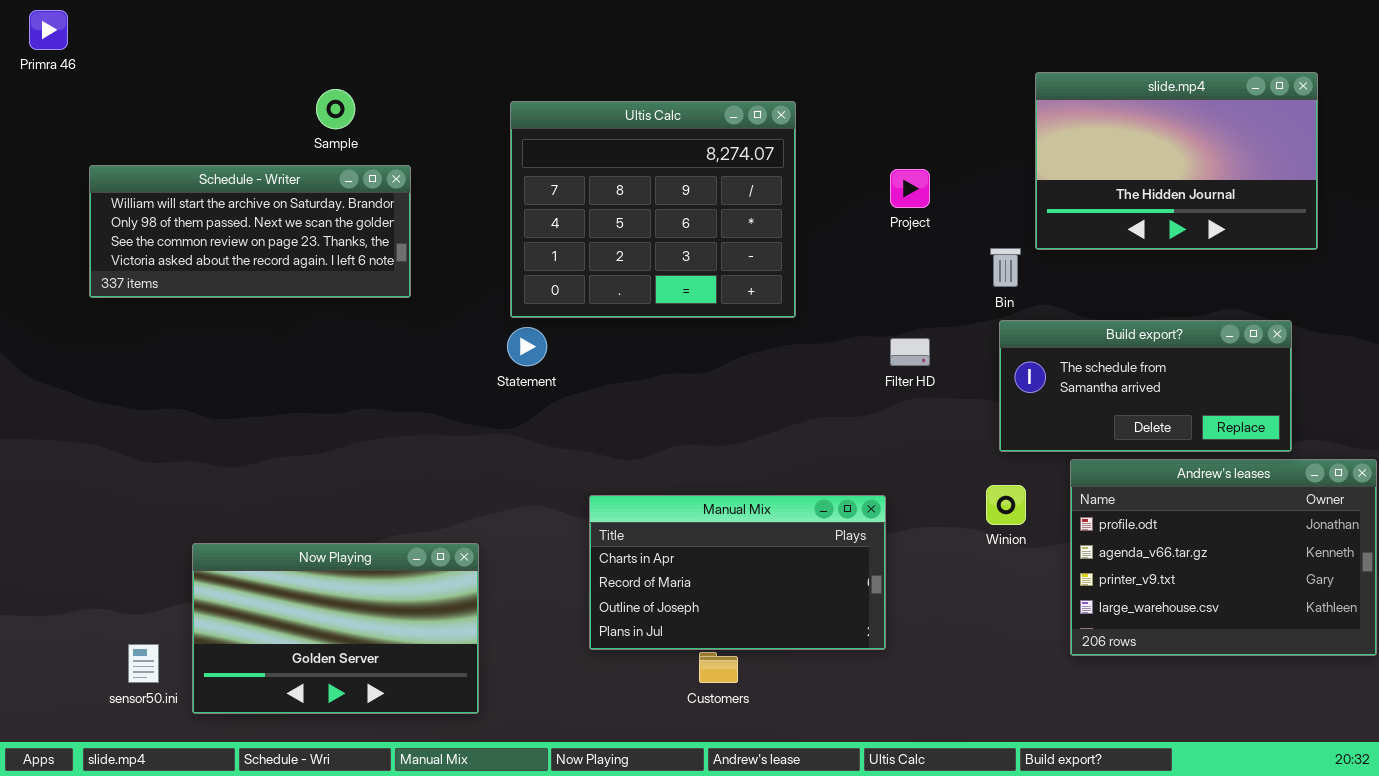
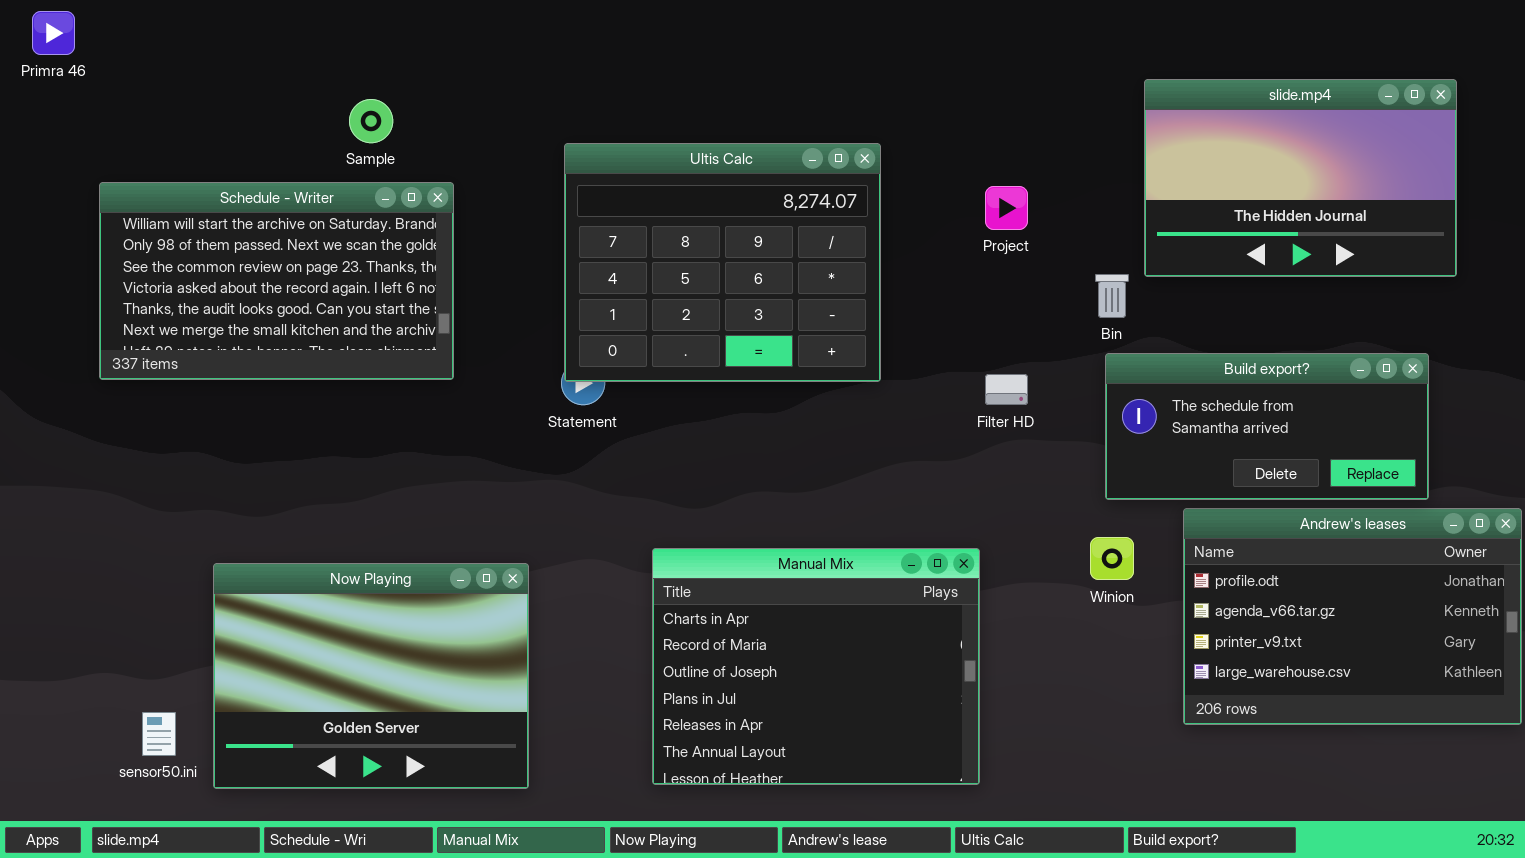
Ultis Calc: [510,101,796,318] -> [564,143,881,382], moved
Schedule - Writer: [89,165,411,298] -> [99,182,454,380], resized
Manual Mix: [589,495,886,650] -> [652,548,980,785], resized
Now Playing: [192,543,479,714] -> [213,563,529,789], resized

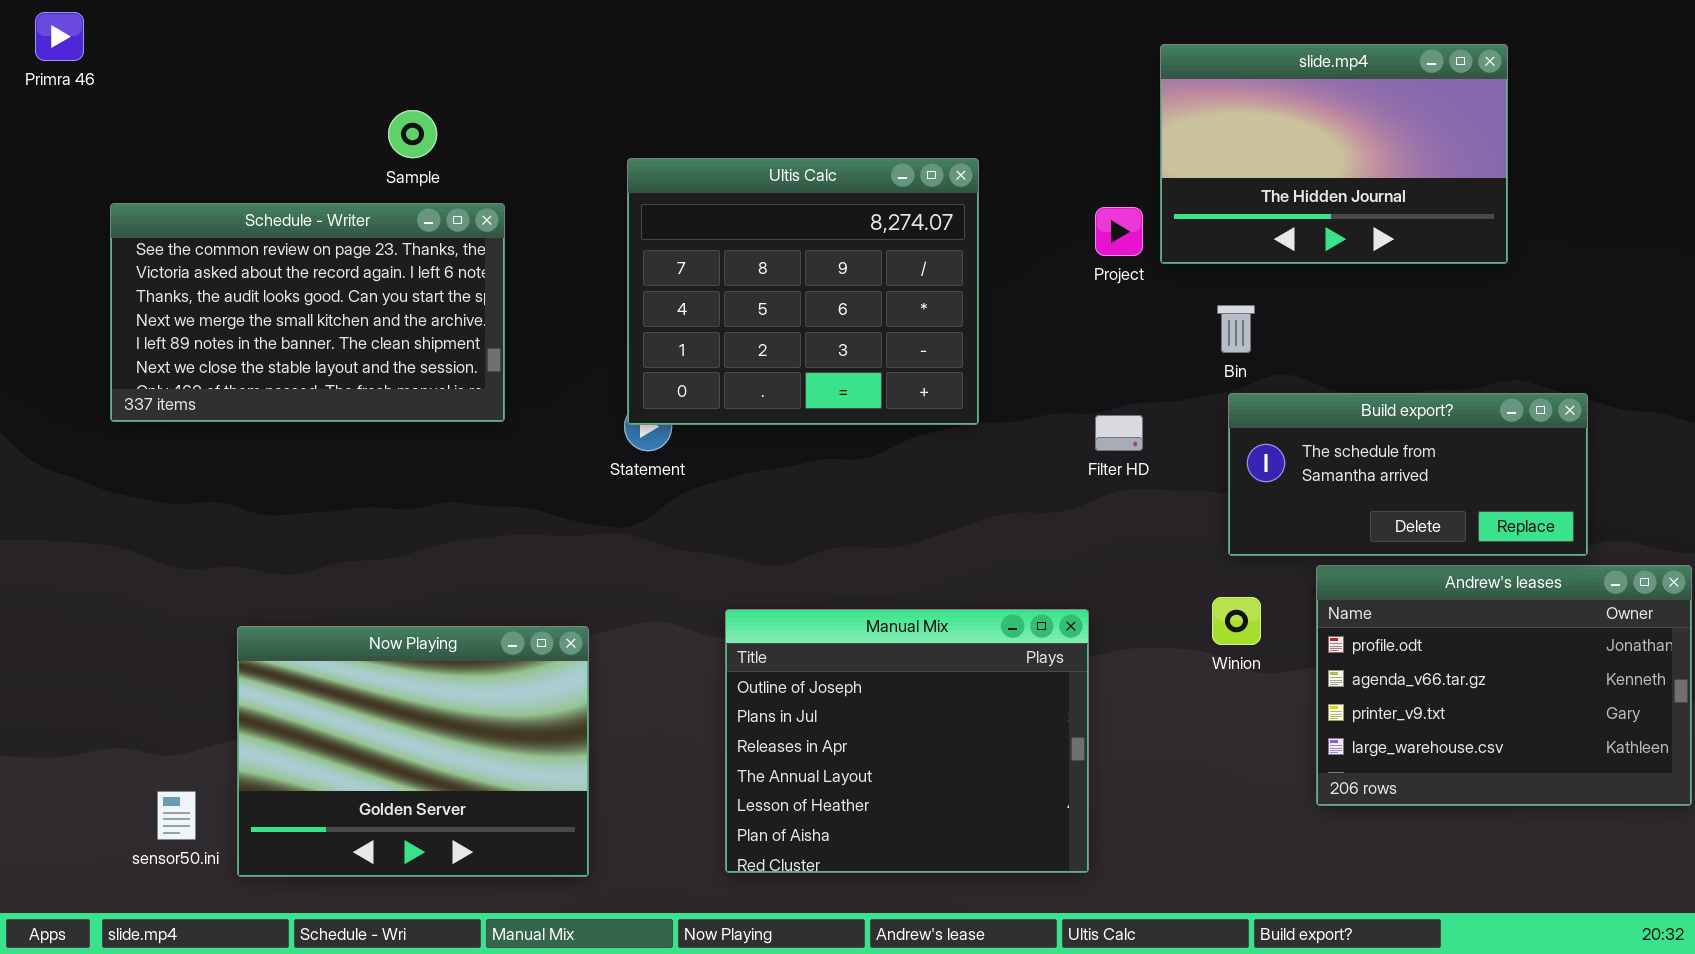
slide.mp4: [1144,79,1457,277] -> [1160,44,1508,264], moved
Schedule - Writer: [99,182,454,380] -> [110,203,505,422], scrolled down 2 rows
Manual Mix: [652,548,980,785] -> [725,609,1089,873], scrolled down 2 rows

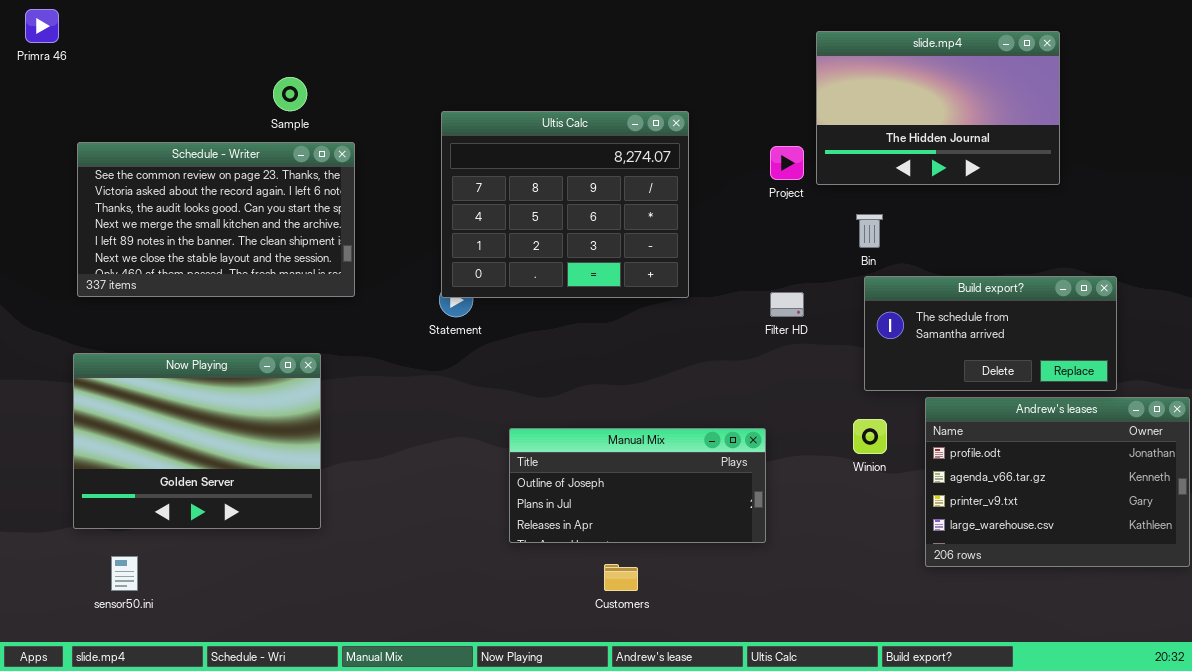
Manual Mix: [725,609,1089,873] -> [509,428,766,543], resized
Now Playing: [237,626,589,877] -> [73,353,321,529], moved

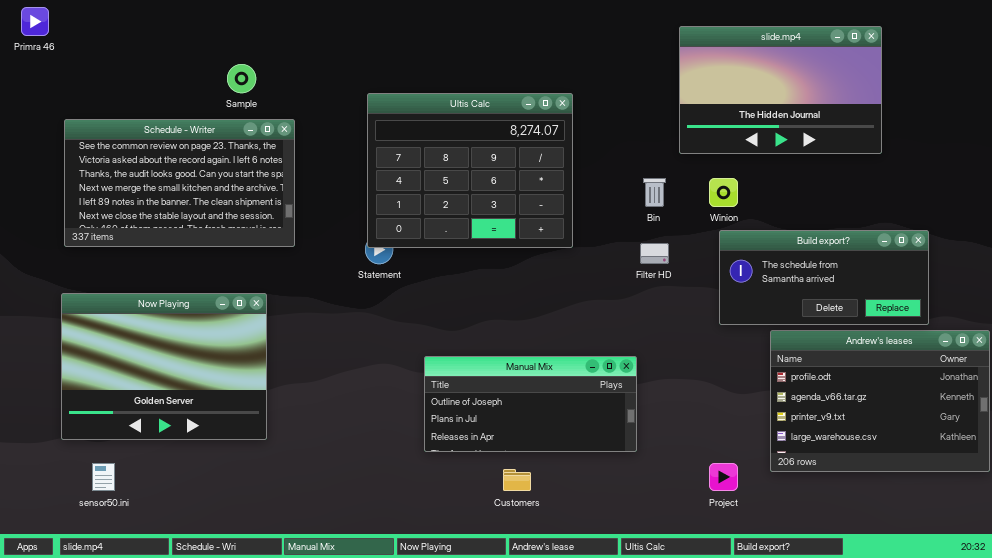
Project: [770,146,804,180] -> [709,463,738,491], moved
Bin: [856,214,883,248] -> [643,178,666,207], moved
Winion: [853,419,887,454] -> [709,178,738,207], moved

